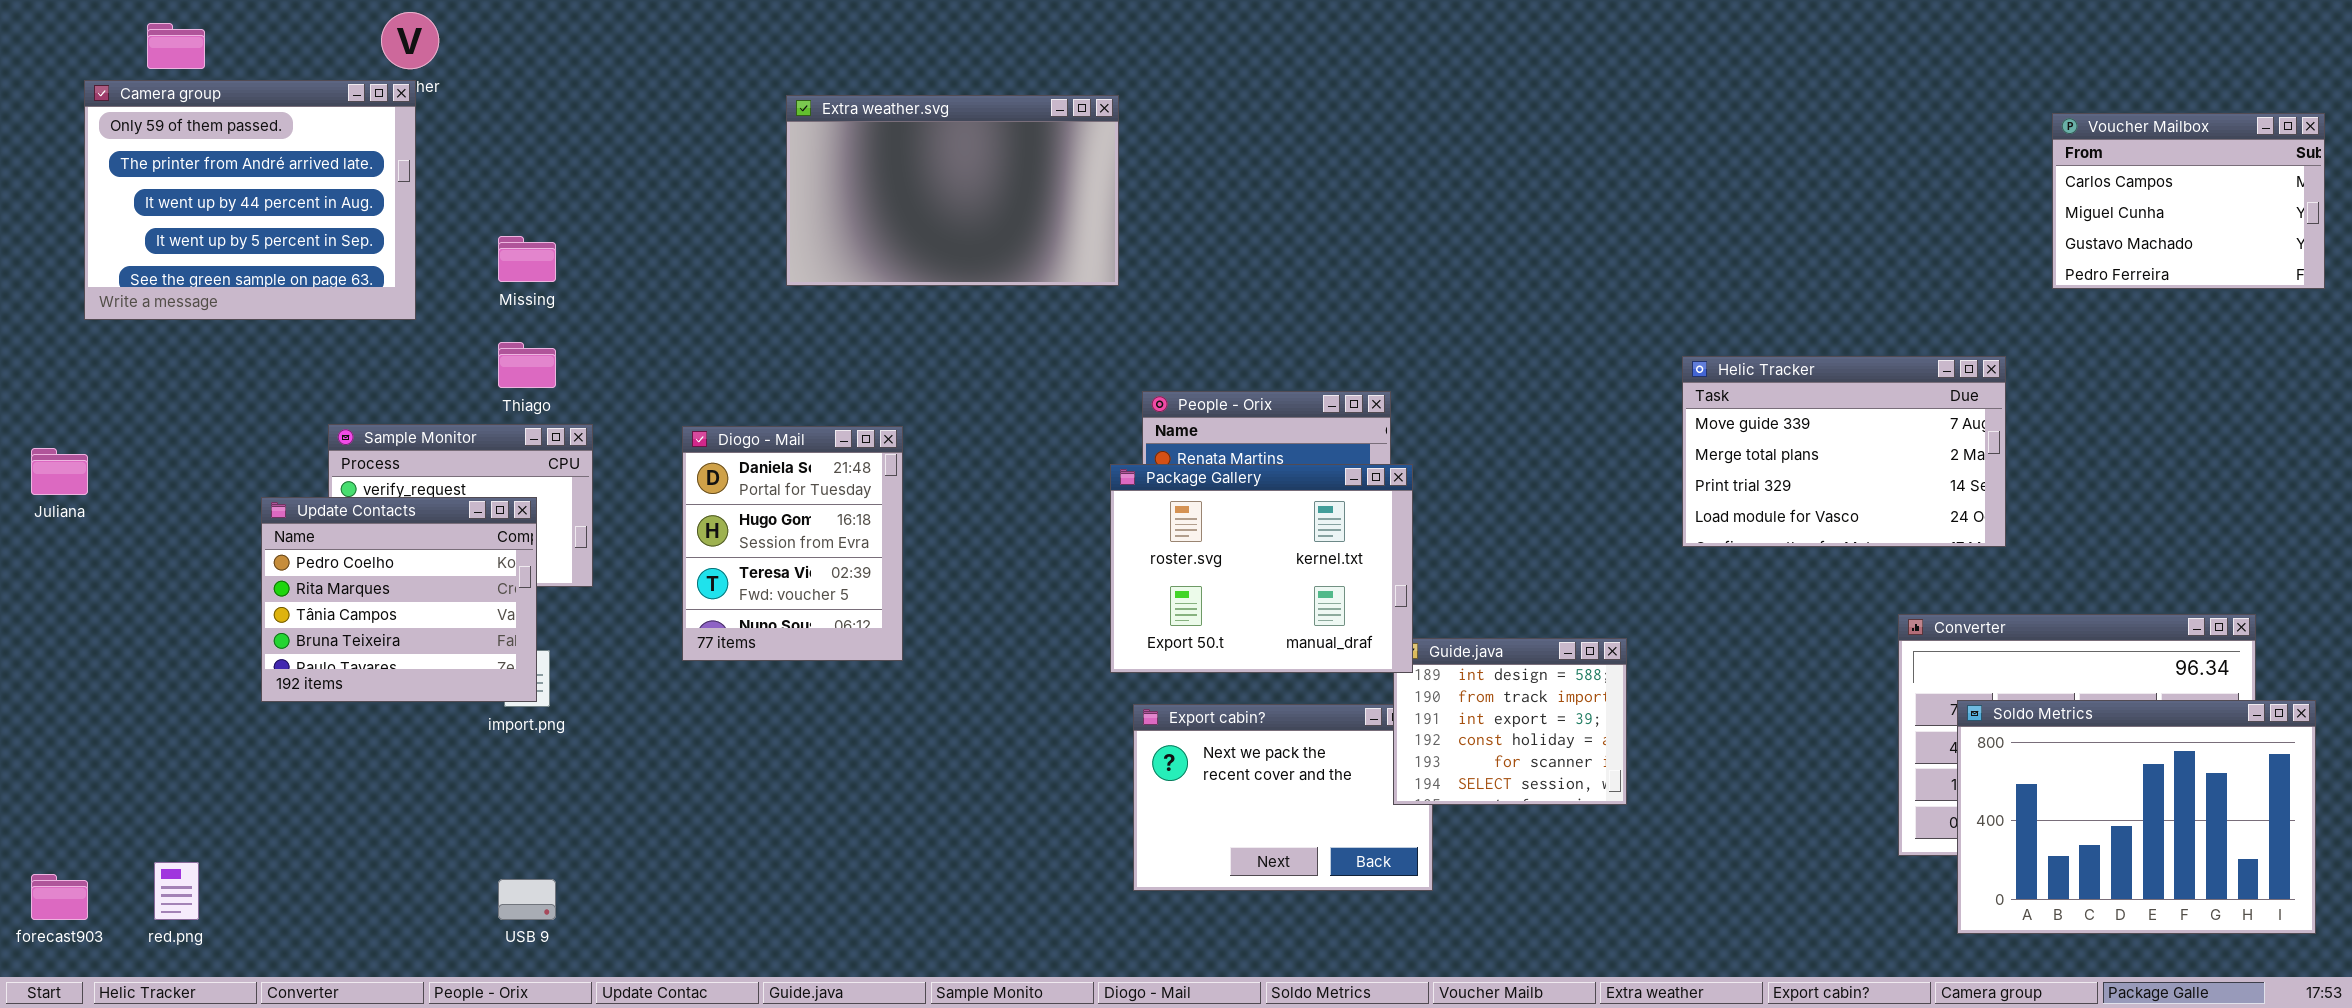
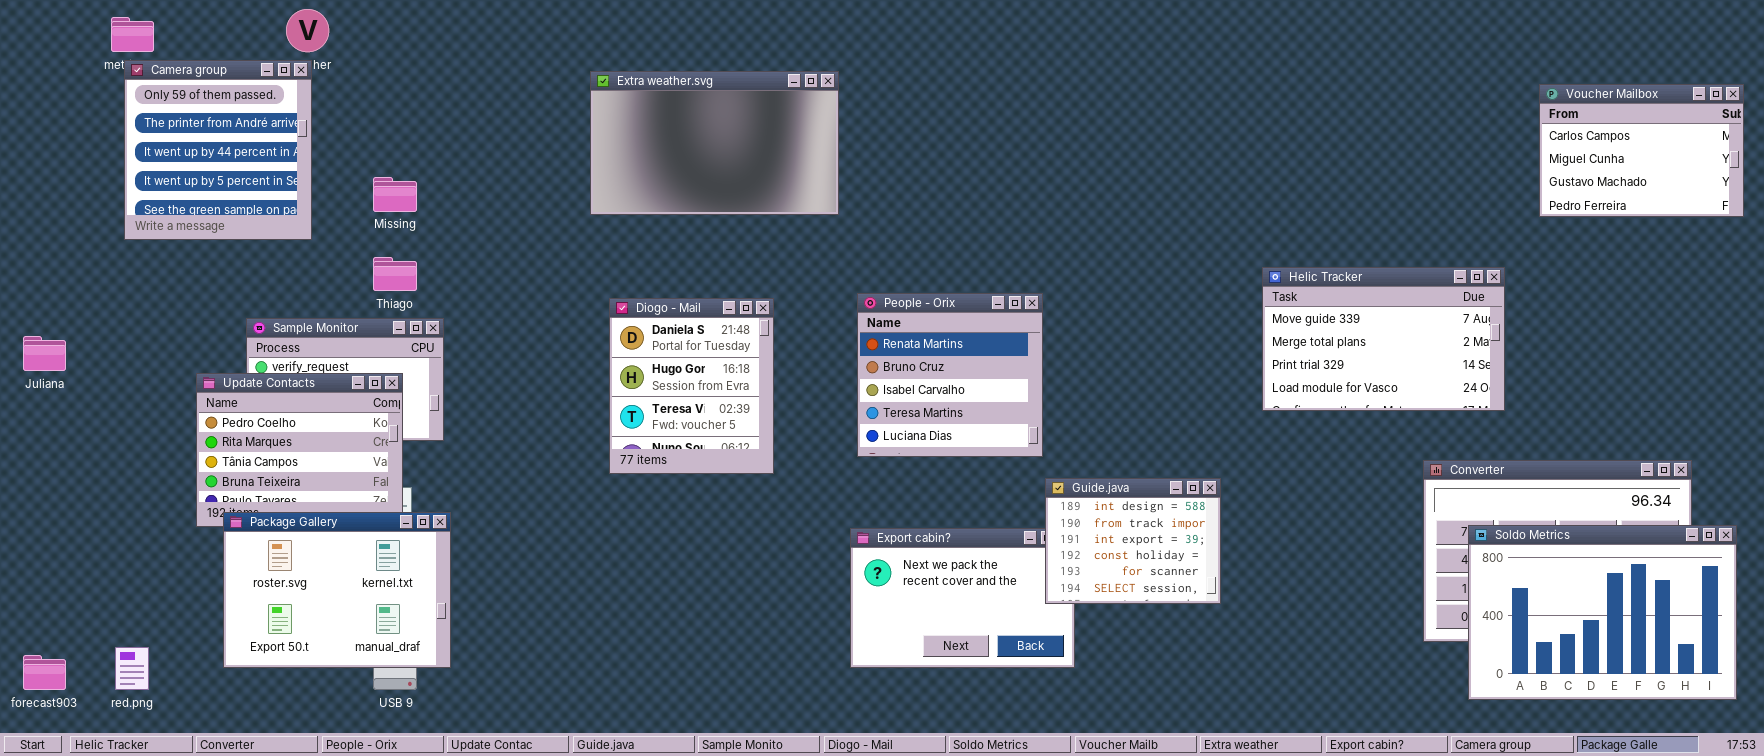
Camera group: [84,80,416,320] -> [124,60,312,240], resized
Diogo - Mail: [682,426,903,661] -> [609,298,774,474], moved
Package Gallery: [1110,464,1413,673] -> [223,512,451,668], moved

